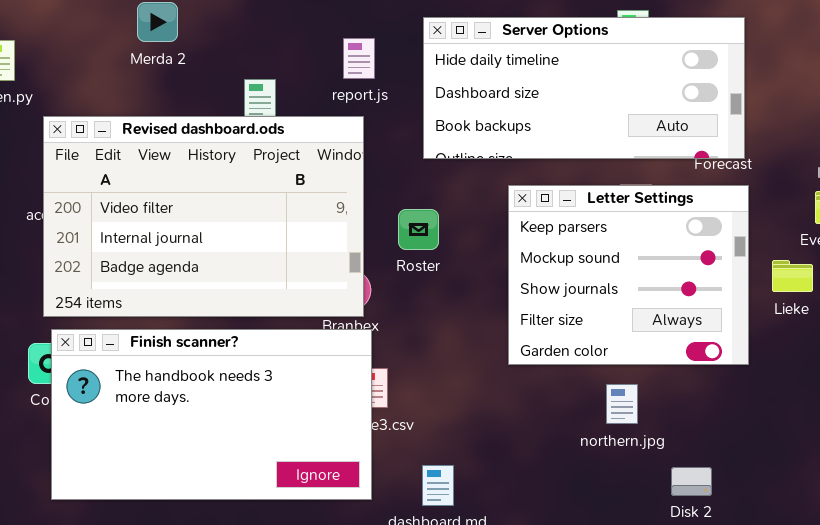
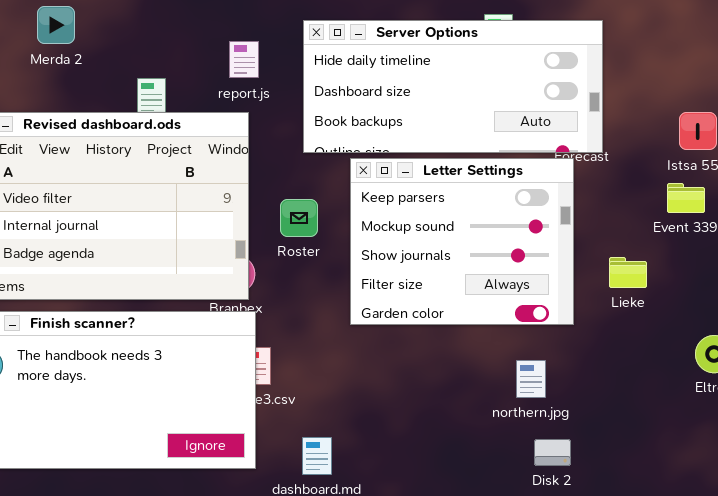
Letter Settings: [508,185,749,365] -> [350,158,574,325], moved
Lieke: [772,260,813,292] -> [609,257,647,288], moved
northern.jpg: [606,384,638,424] -> [516,360,546,398], moved

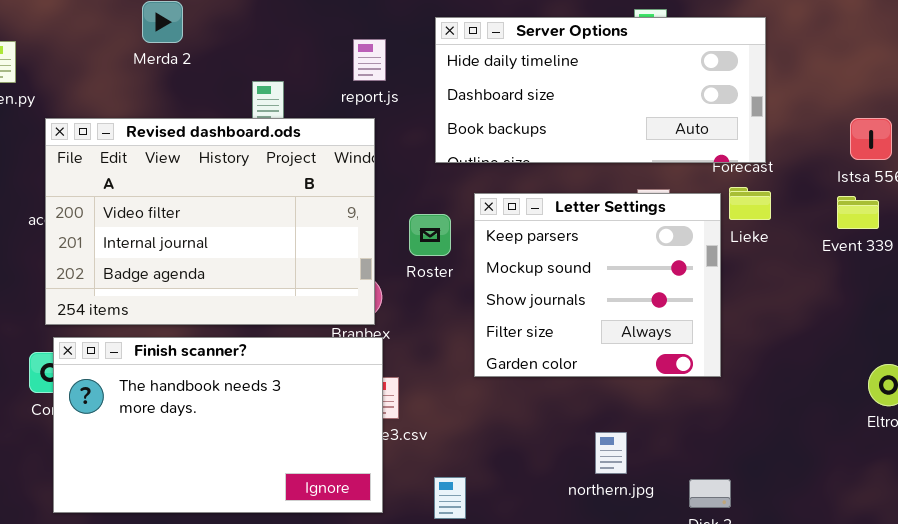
Letter Settings: [350,158,574,325] -> [474,193,721,377], moved
Lieke: [609,257,647,288] -> [729,187,771,220], moved
northern.jpg: [516,360,546,398] -> [595,432,627,474], moved

